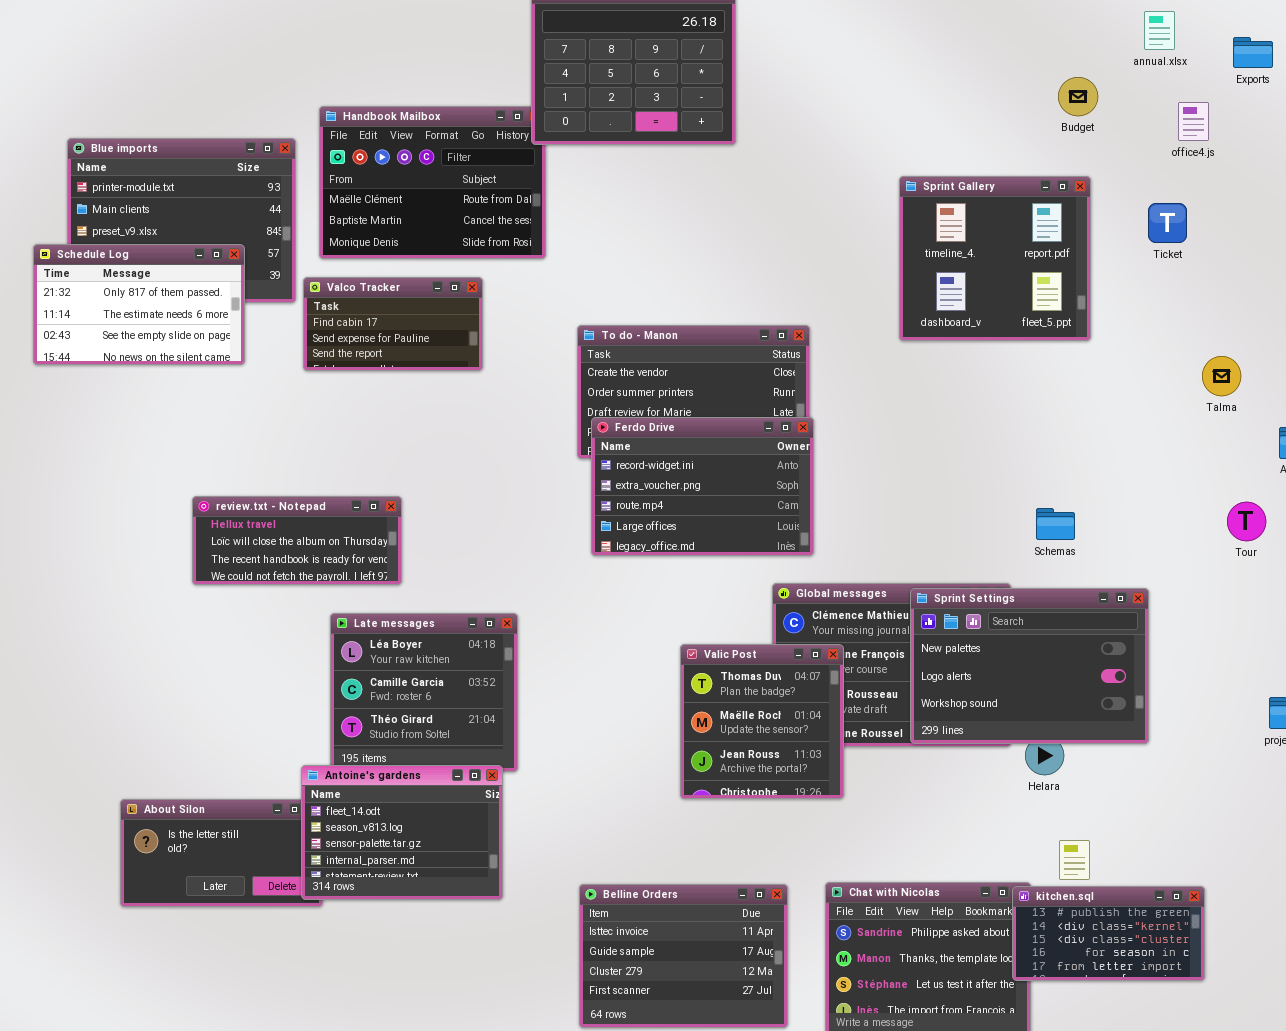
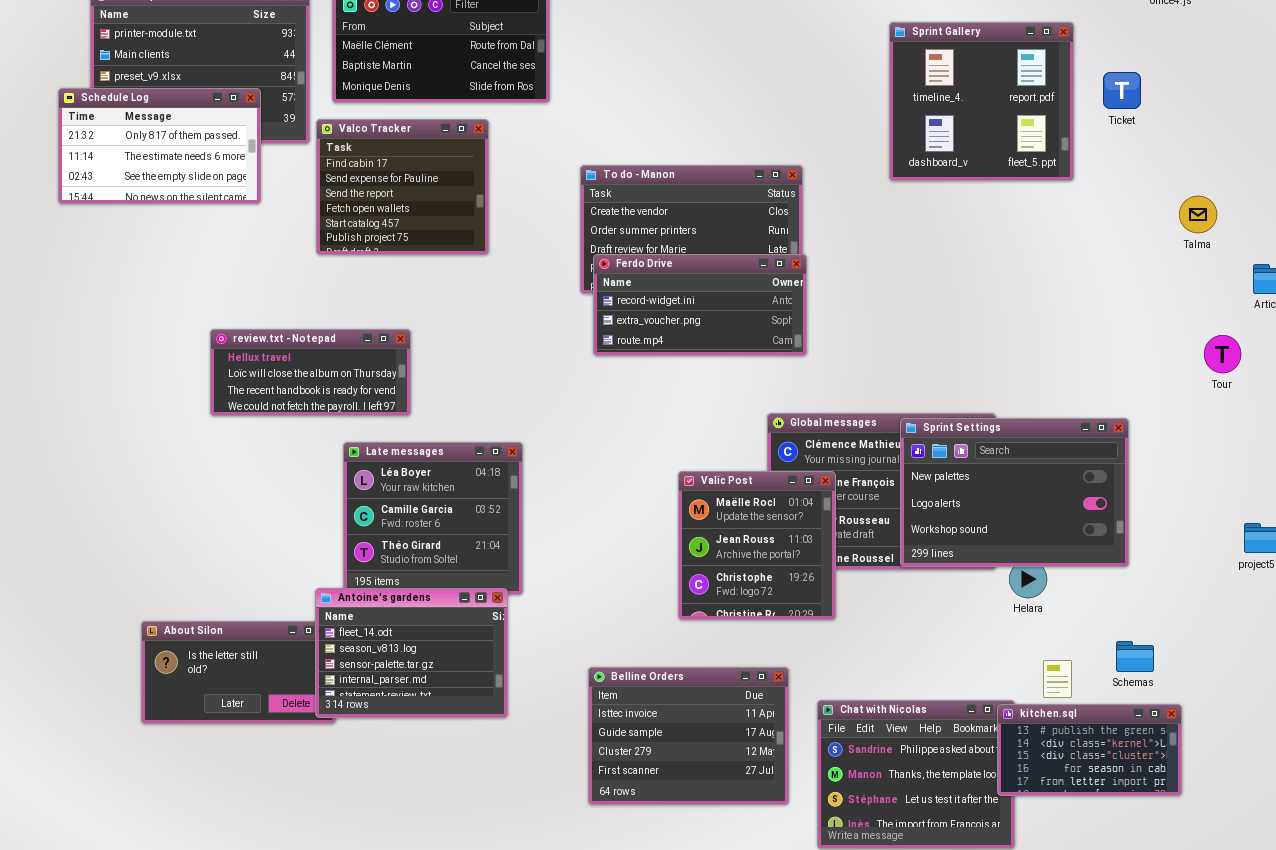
Ticket: [1148,203,1187,243] -> [1103,72,1141,109], moved
Valco Tracker: [303,277,483,371] -> [316,119,489,255], resized
Ferdo Drive: [591,417,814,556] -> [593,254,807,356], resized
Schemas: [1036,508,1075,540] -> [1116,641,1154,672], moved
Valic Post: [680,644,844,799] -> [678,471,836,620], scrolled down 1 row
Belline Orders: [579,884,788,1028] -> [588,667,789,805], moved

